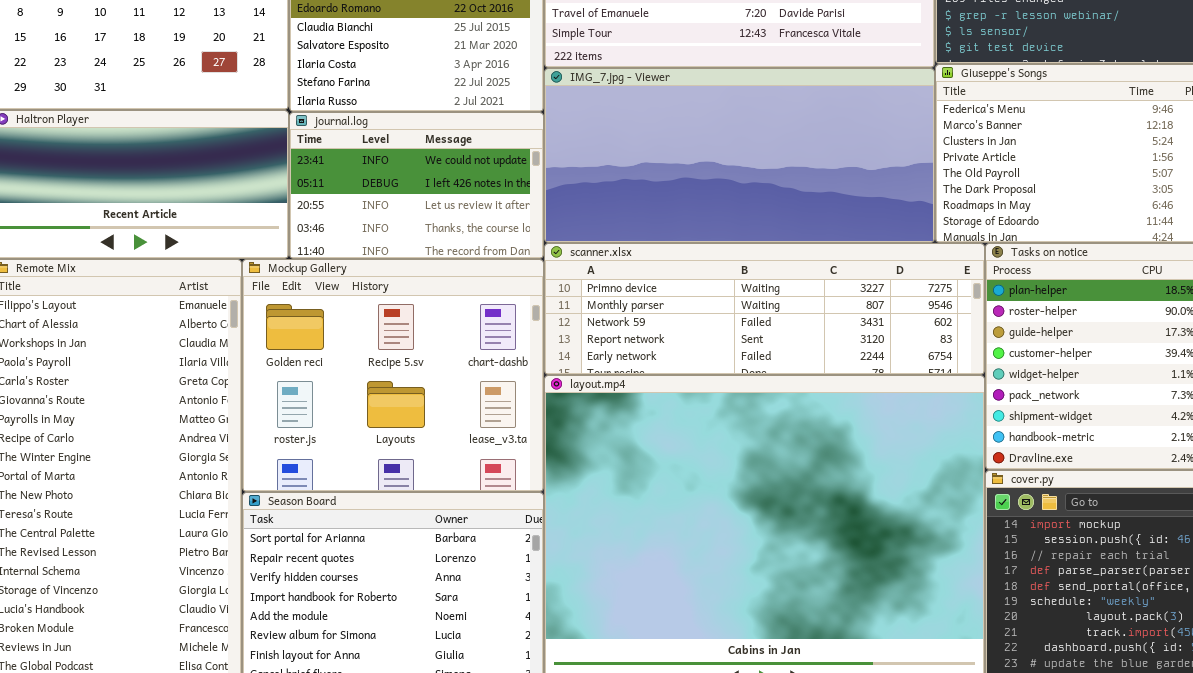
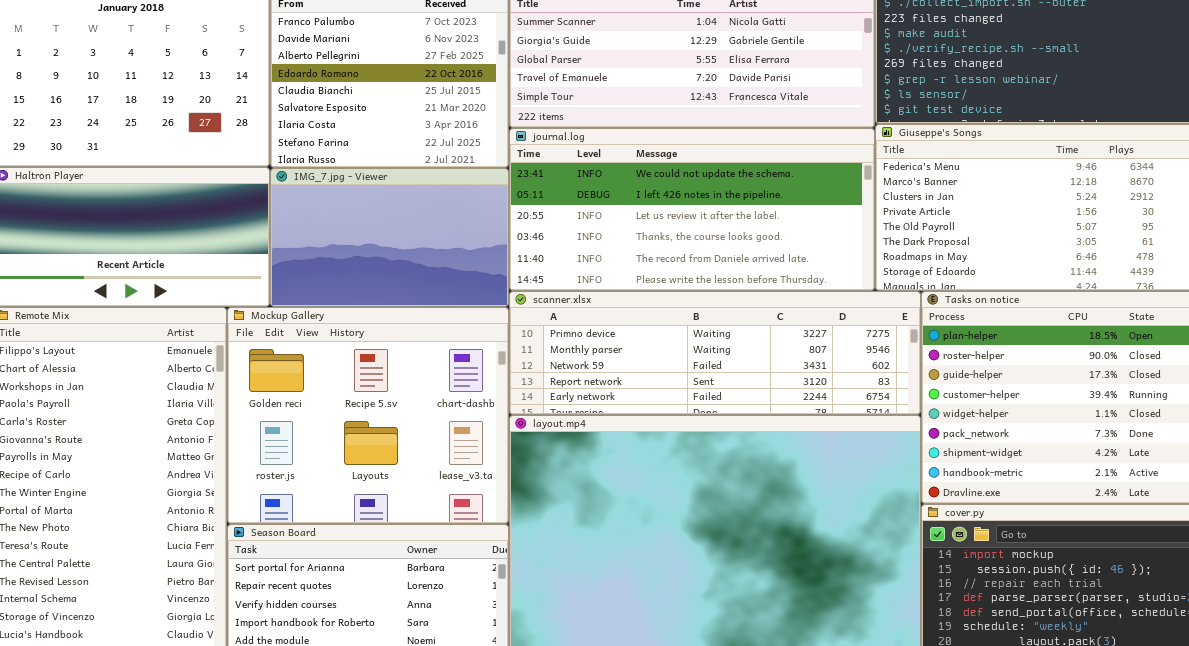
IMG_7.jpg - Viewer: [544,68,935,243] -> [270,168,509,307], moved, resized
journal.log: [289,112,544,259] -> [509,128,875,291], moved, resized

